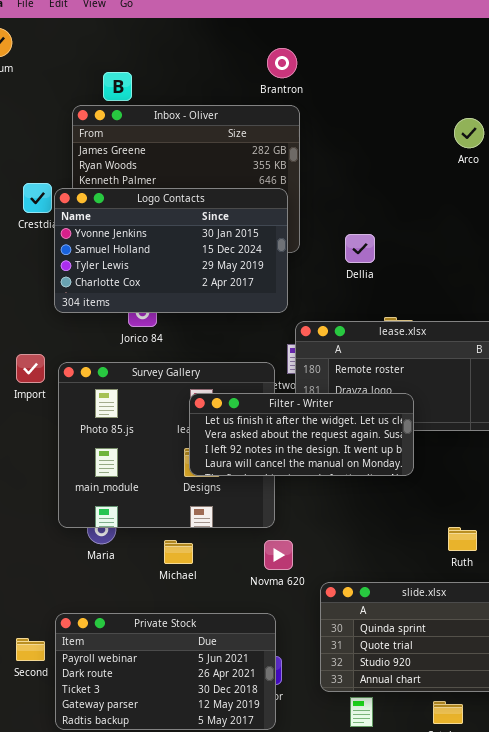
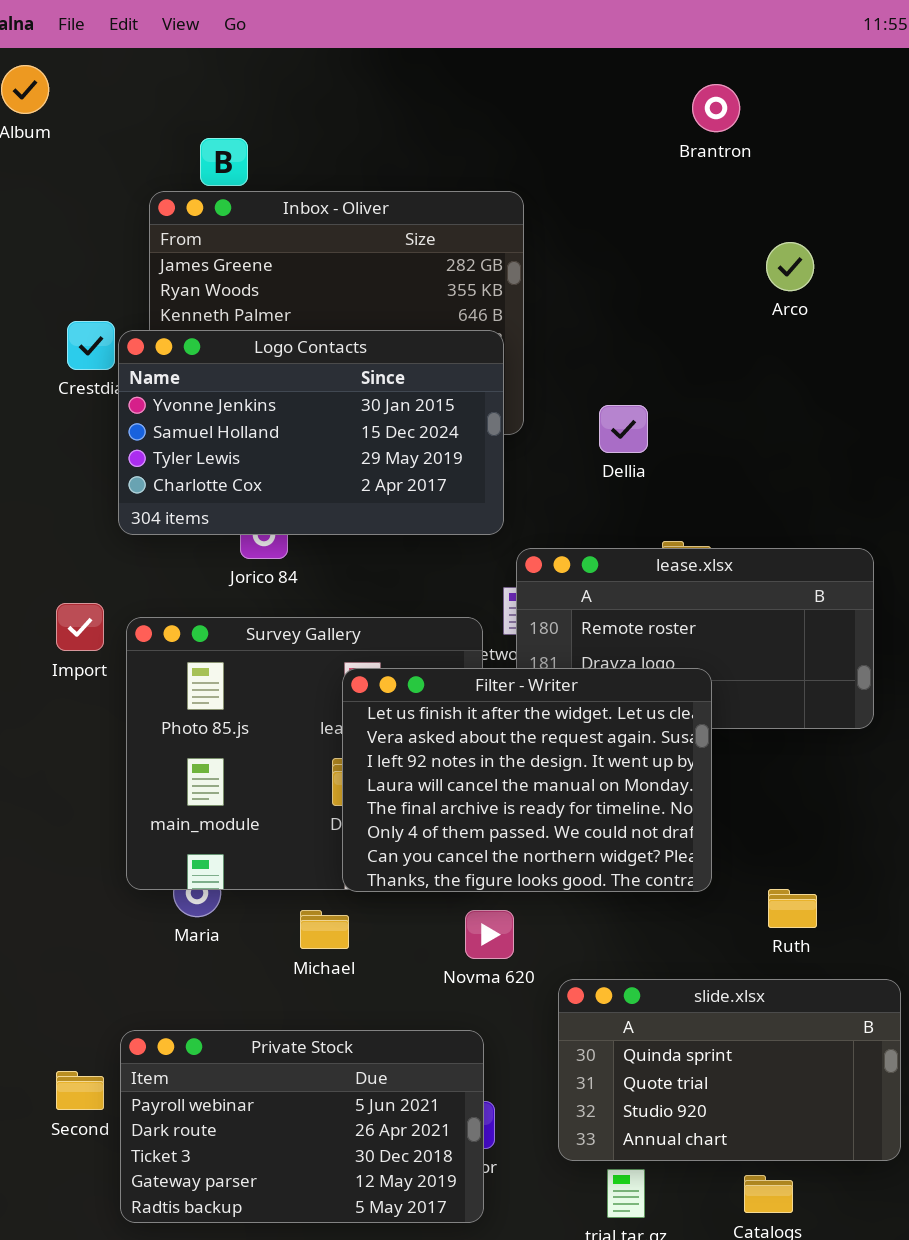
Brantron: [267,48,297,78] -> [692,84,740,132], moved
Arco: [454,118,484,148] -> [766,242,814,291], moved
Filter - Writer: [189,393,414,476] -> [342,668,712,892], resized

